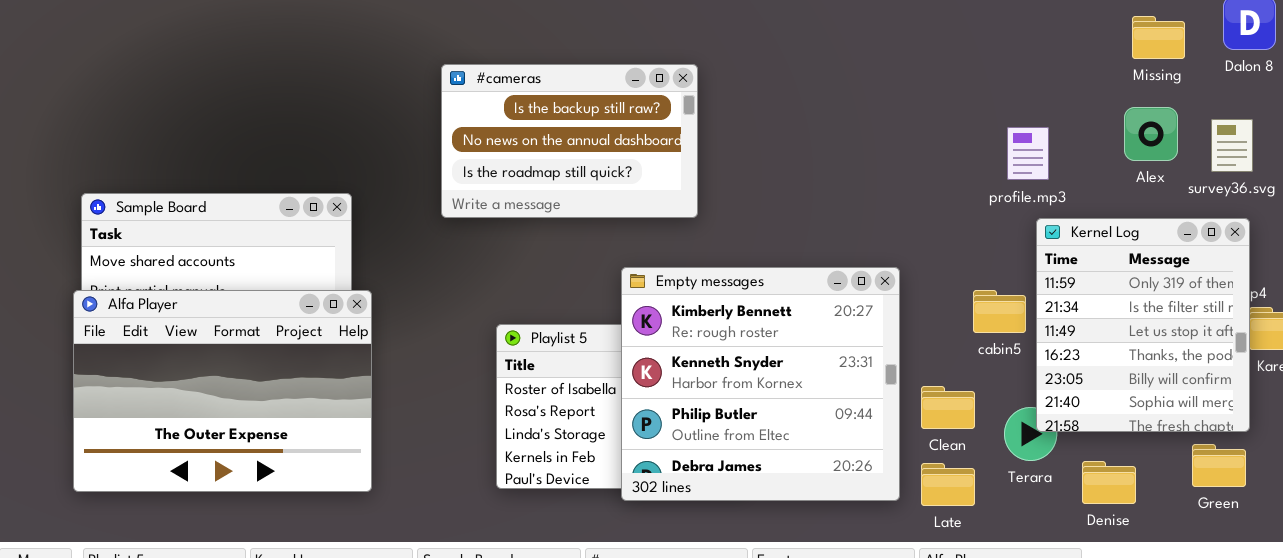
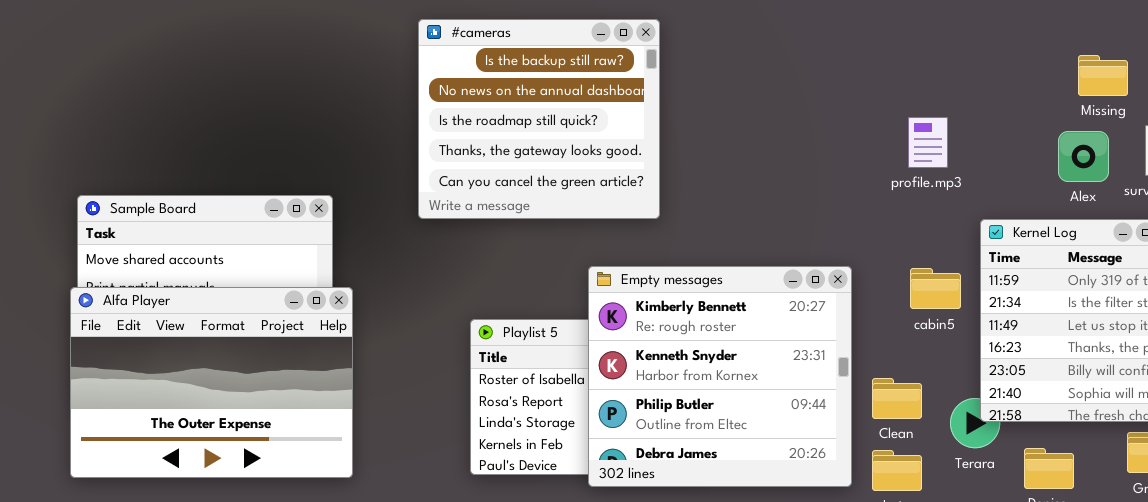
Missing: [1132,16,1185,59] -> [1078,55,1128,96], moved
#cameras: [441,64,698,218] -> [418,19,660,219], resized
Alex: [1124,107,1178,161] -> [1058,131,1109,182], moved
profile.mp3: [1007,127,1049,180] -> [908,117,948,168], moved
cabin5: [973,290,1026,333] -> [910,268,961,309], moved

